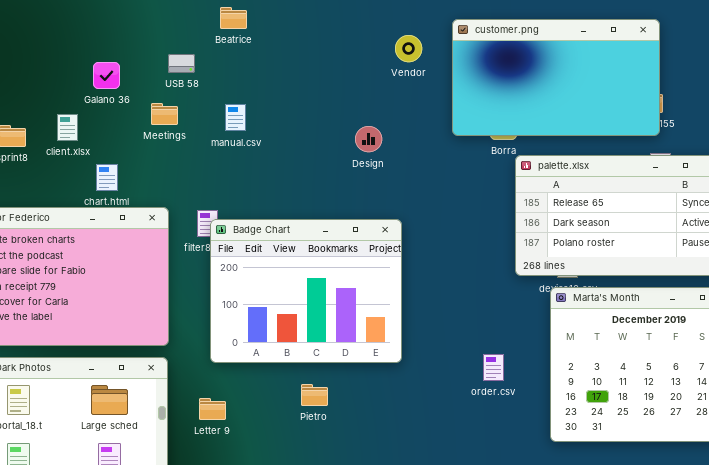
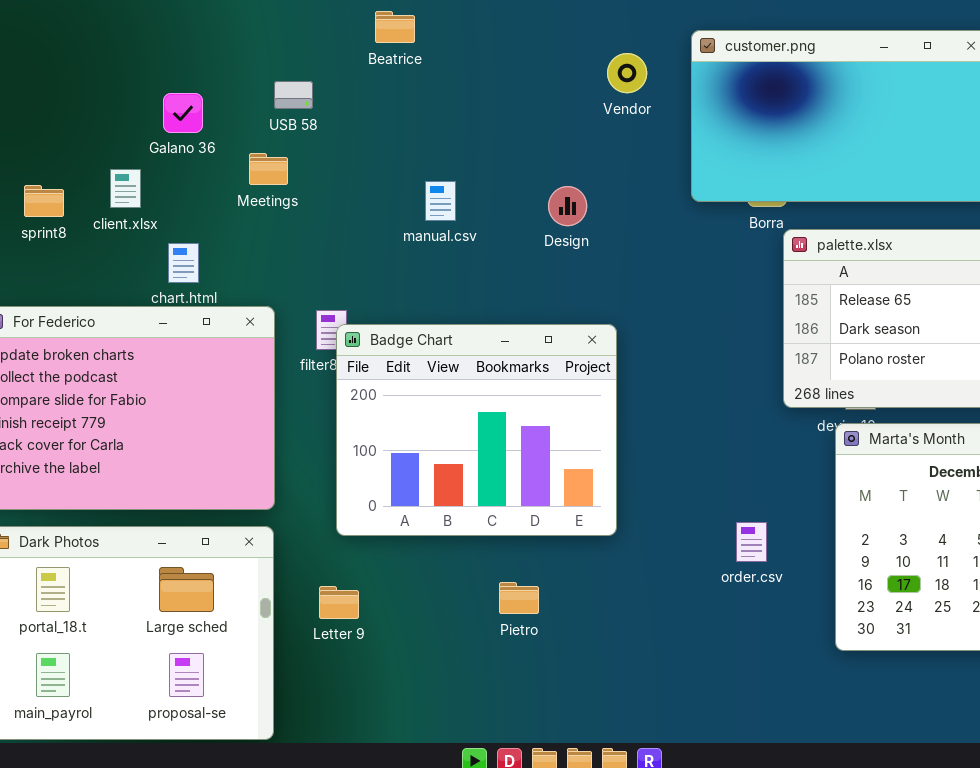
Beatrice: [220,7,247,29] -> [375,11,415,43], moved
manual.csv: [225,104,246,131] -> [425,181,456,221], moved
Pietro: [301,384,328,406] -> [499,582,539,614], moved

